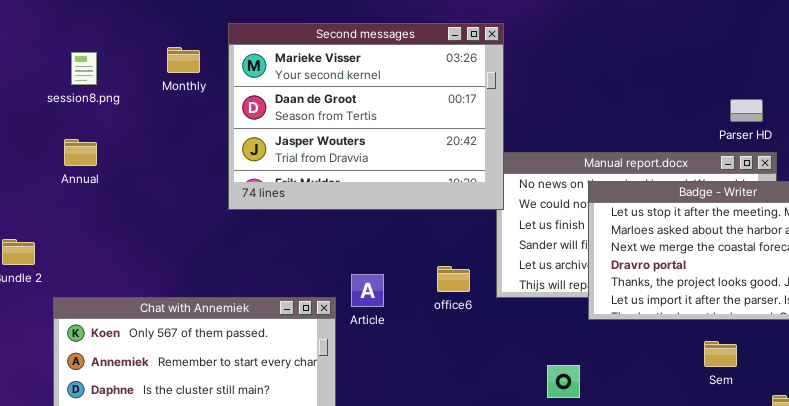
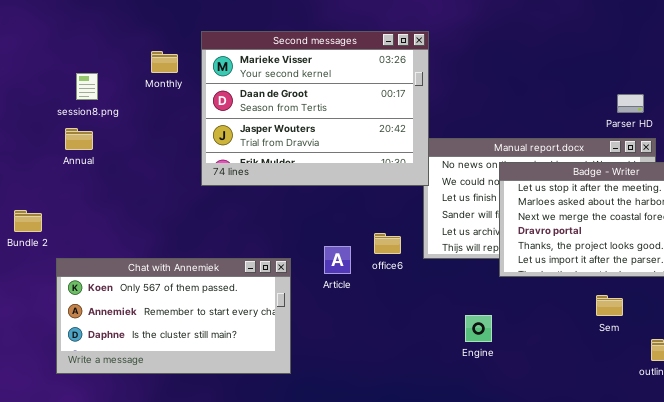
session8.png: [71,52,97,85] -> [76,73,98,100], moved
Article: [351,274,384,307] -> [324,246,351,274], moved

